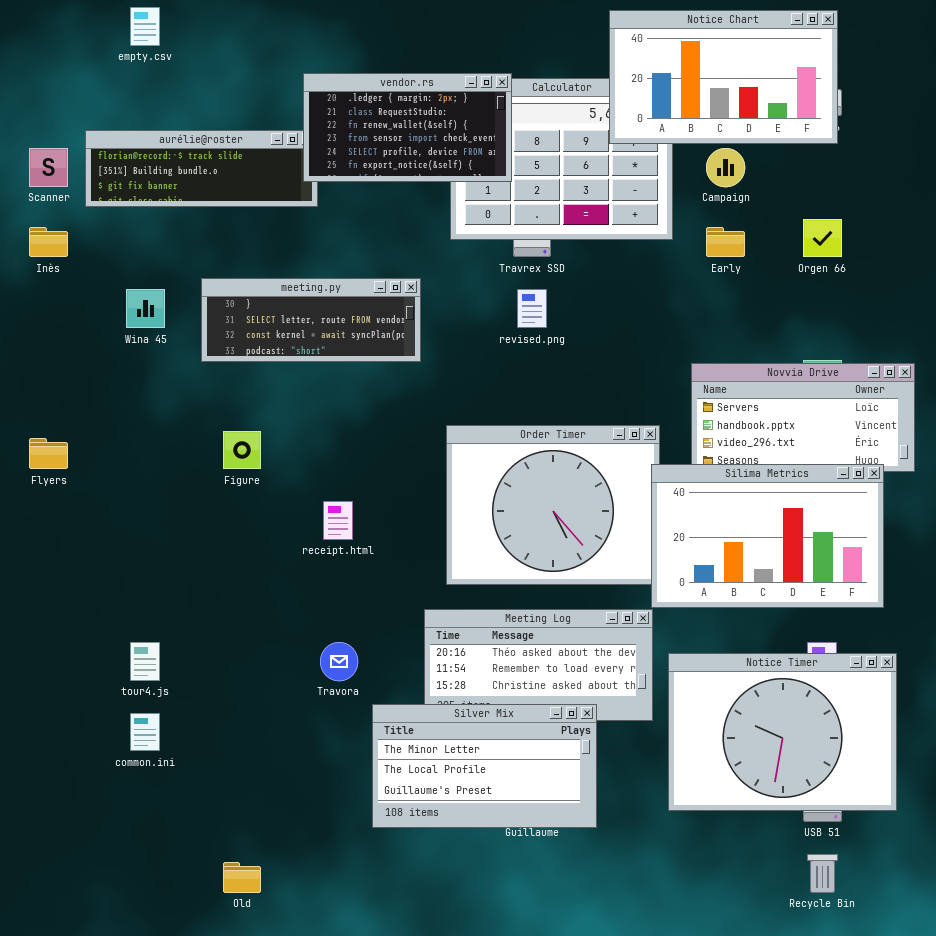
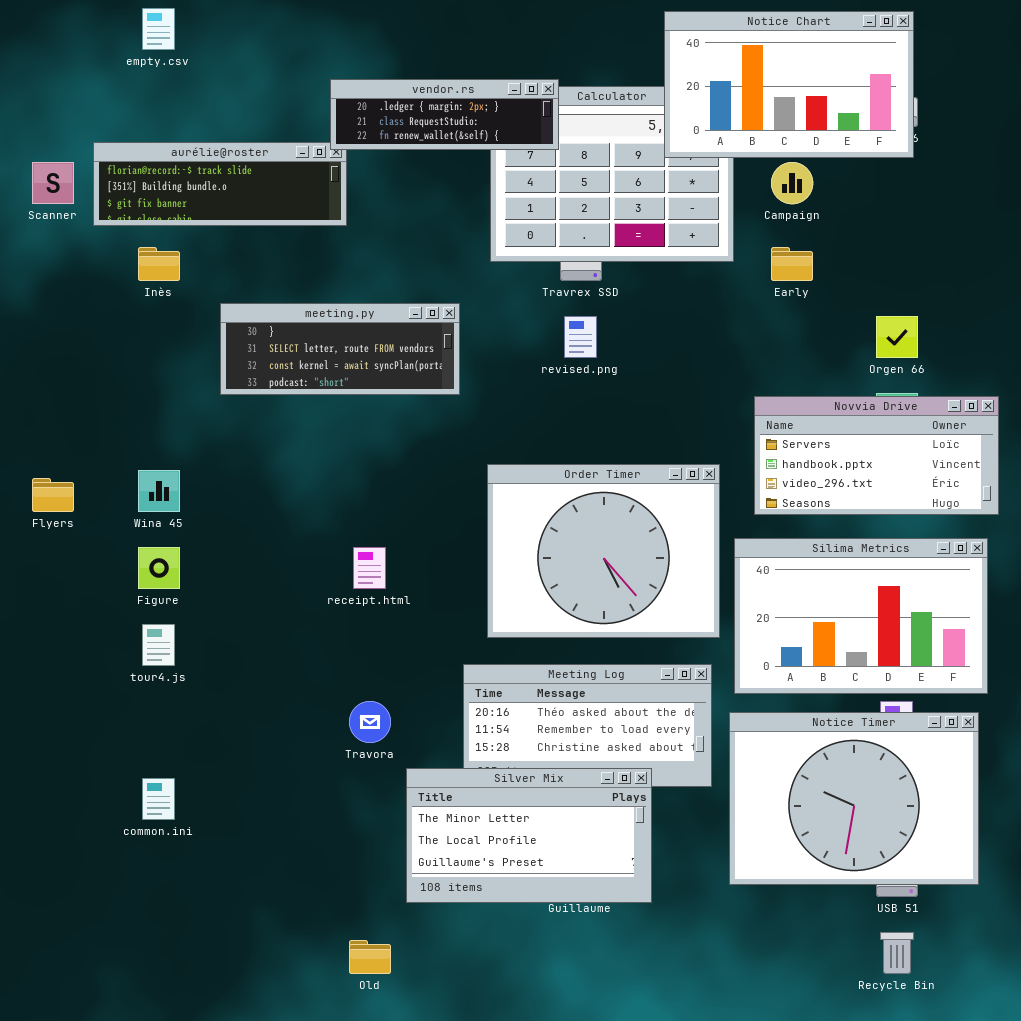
vendor.rs: [303,73,512,182] -> [330,79,559,150], resized
Orgen 66: [803,219,842,257] -> [876,316,918,358], moved
Inès: [29,227,68,257] -> [138,247,180,281], moved
Wina 45: [126,289,165,328] -> [138,470,180,512], moved
Figure: [223,431,261,469] -> [138,547,180,589], moved
Silima Metrics: [651,464,884,608] -> [734,538,988,694], moved
tour4.js: [130,642,160,681] -> [142,624,175,666], moved
Old: [223,862,261,893] -> [349,940,391,974], moved

